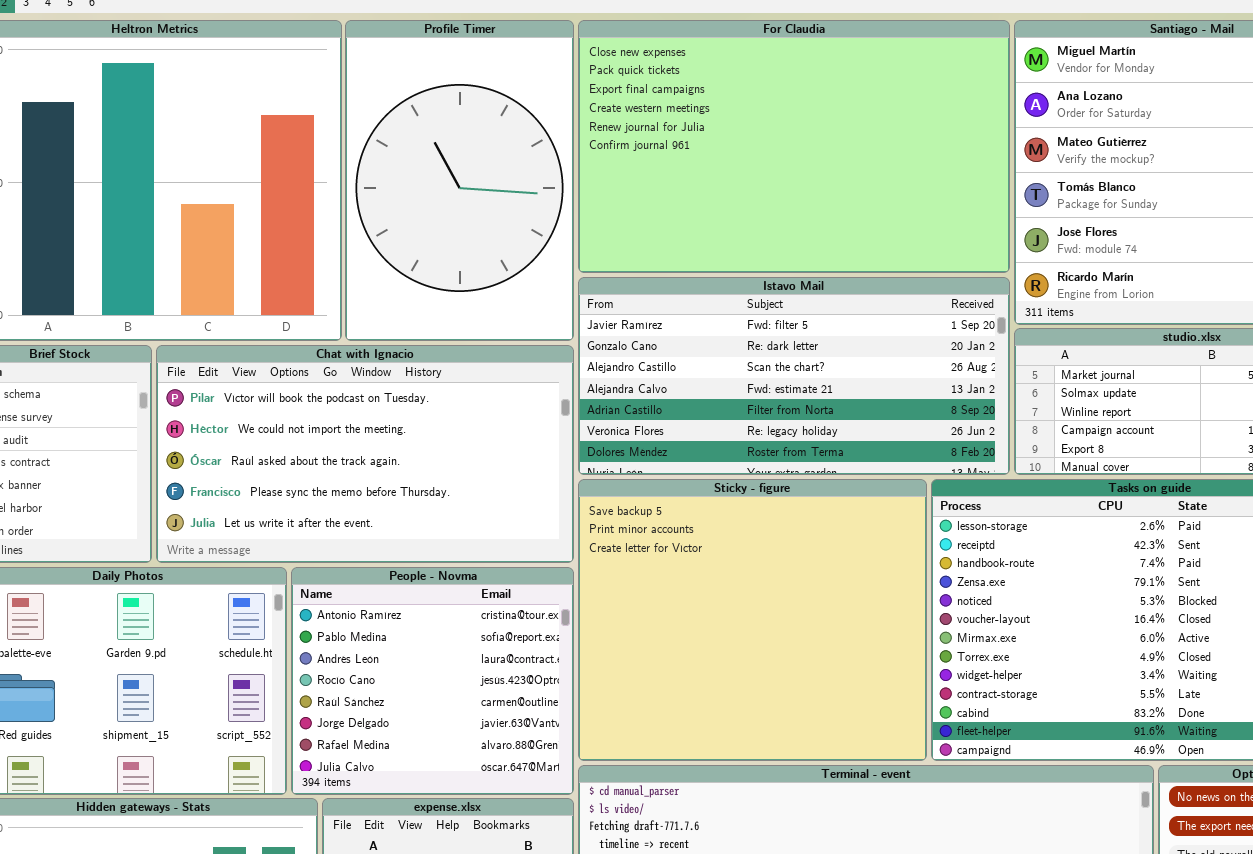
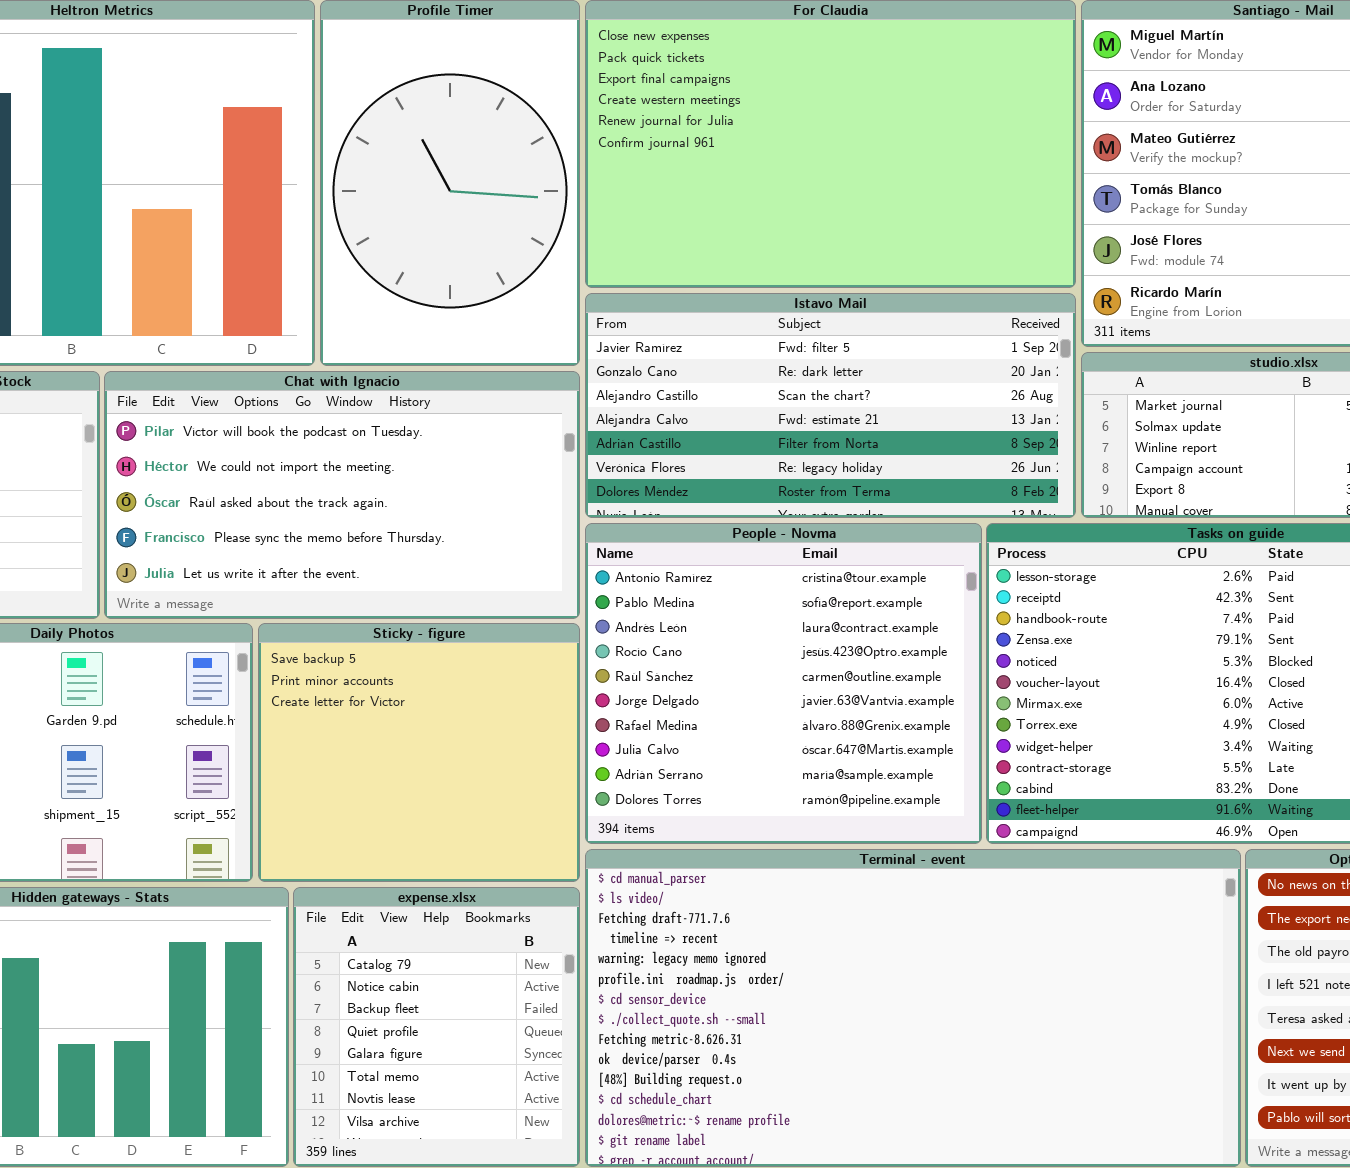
Sticky - figure: [578,479,927,761] -> [258,623,580,882], moved, resized
People - Novma: [291,567,574,795] -> [585,523,982,844], moved, resized

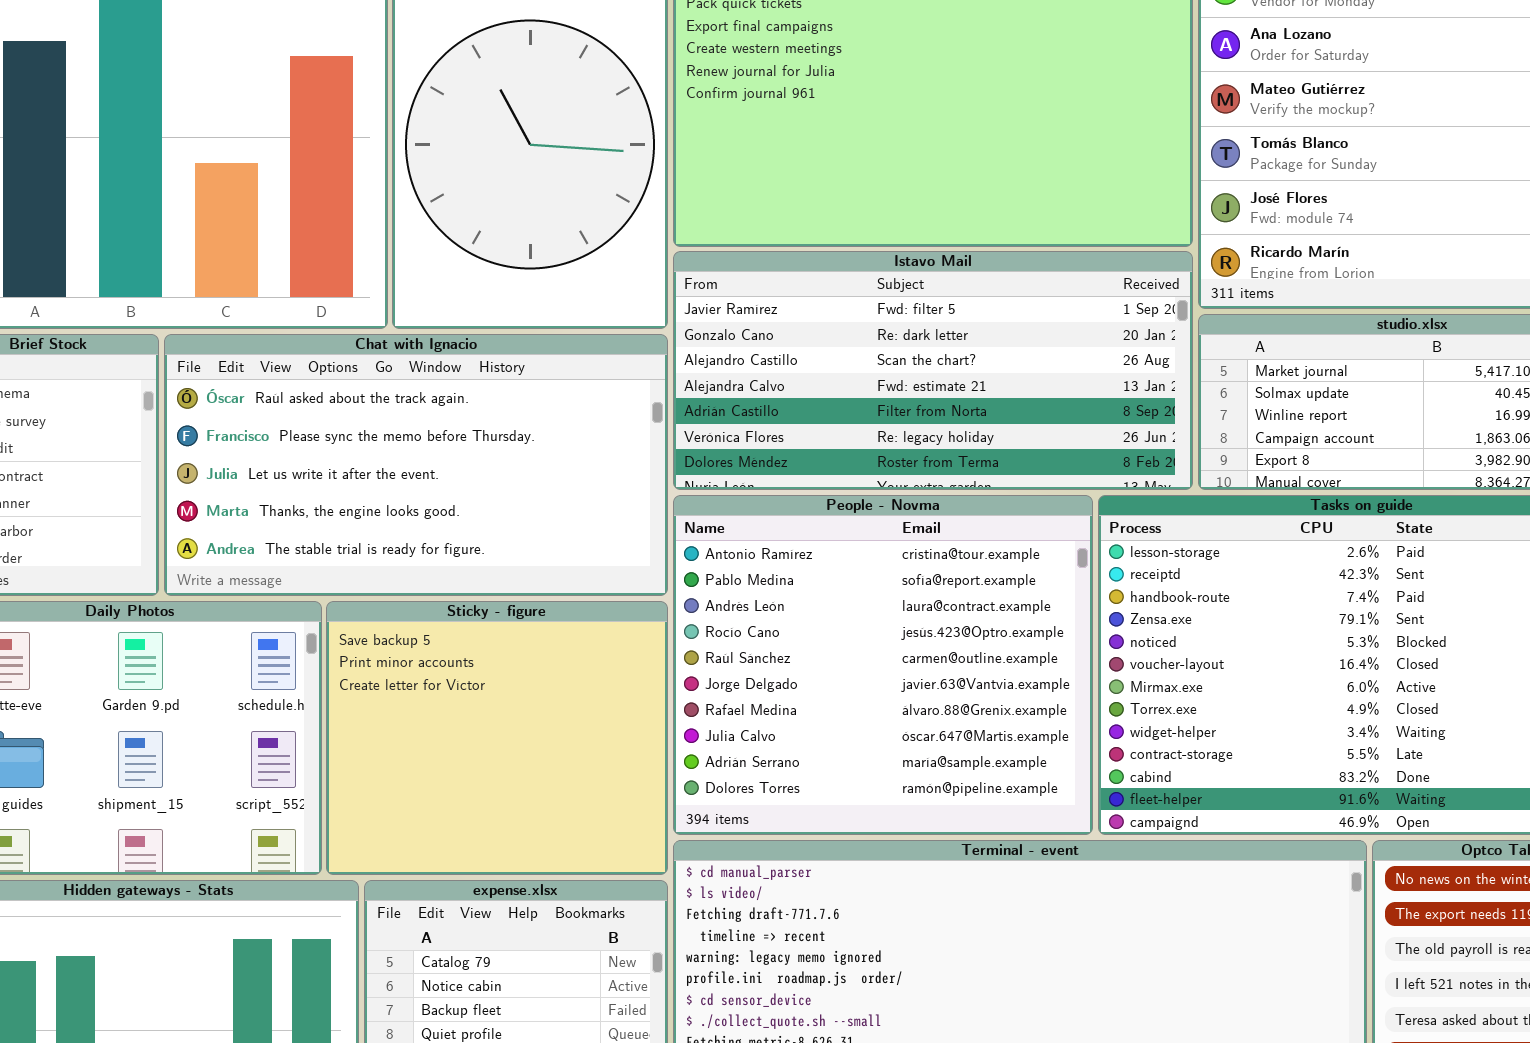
Chat with Ignacio: [104,371,580,619] -> [164,334,668,596], scrolled down 2 rows

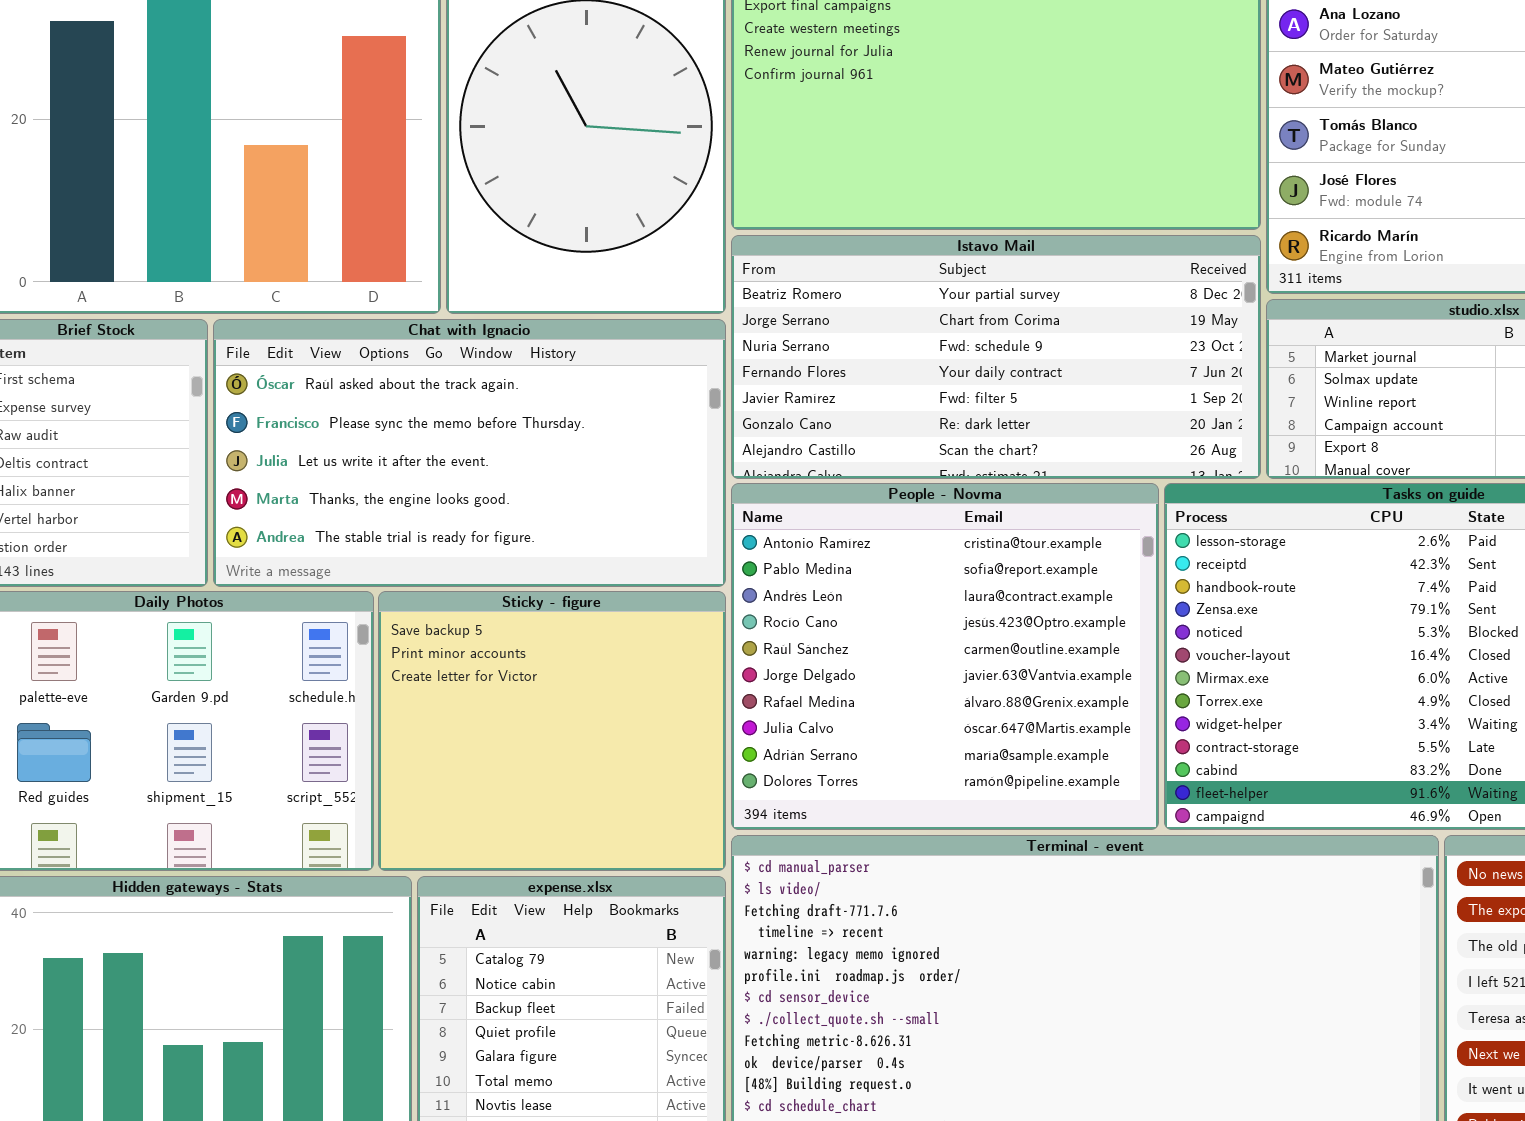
Istavo Mail: [673,251,1193,490] -> [731,235,1261,479], scrolled up 4 rows

